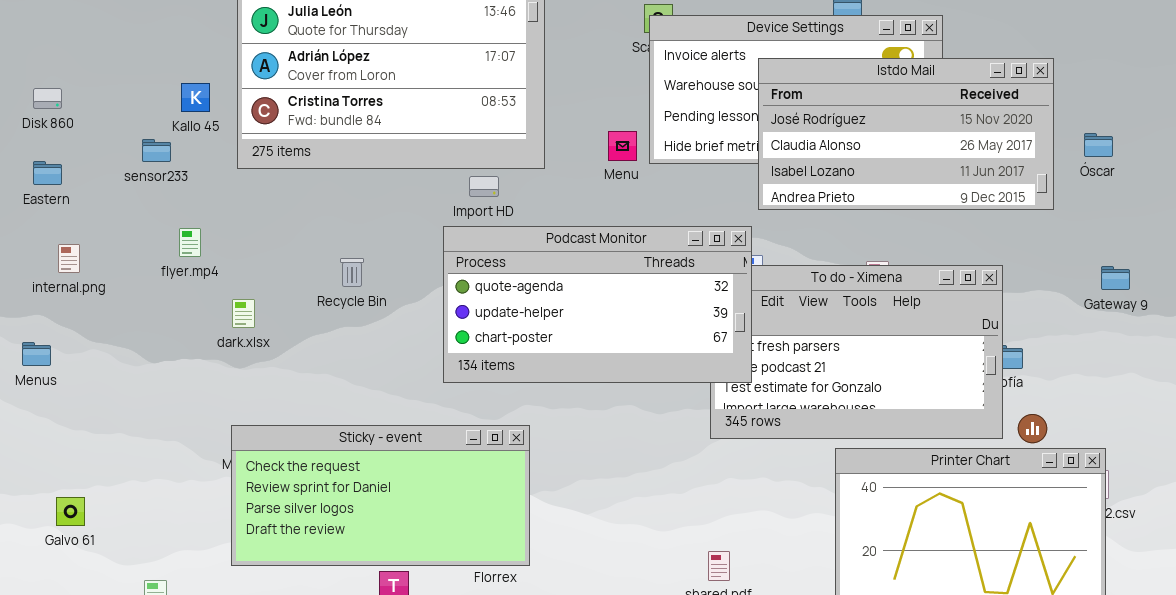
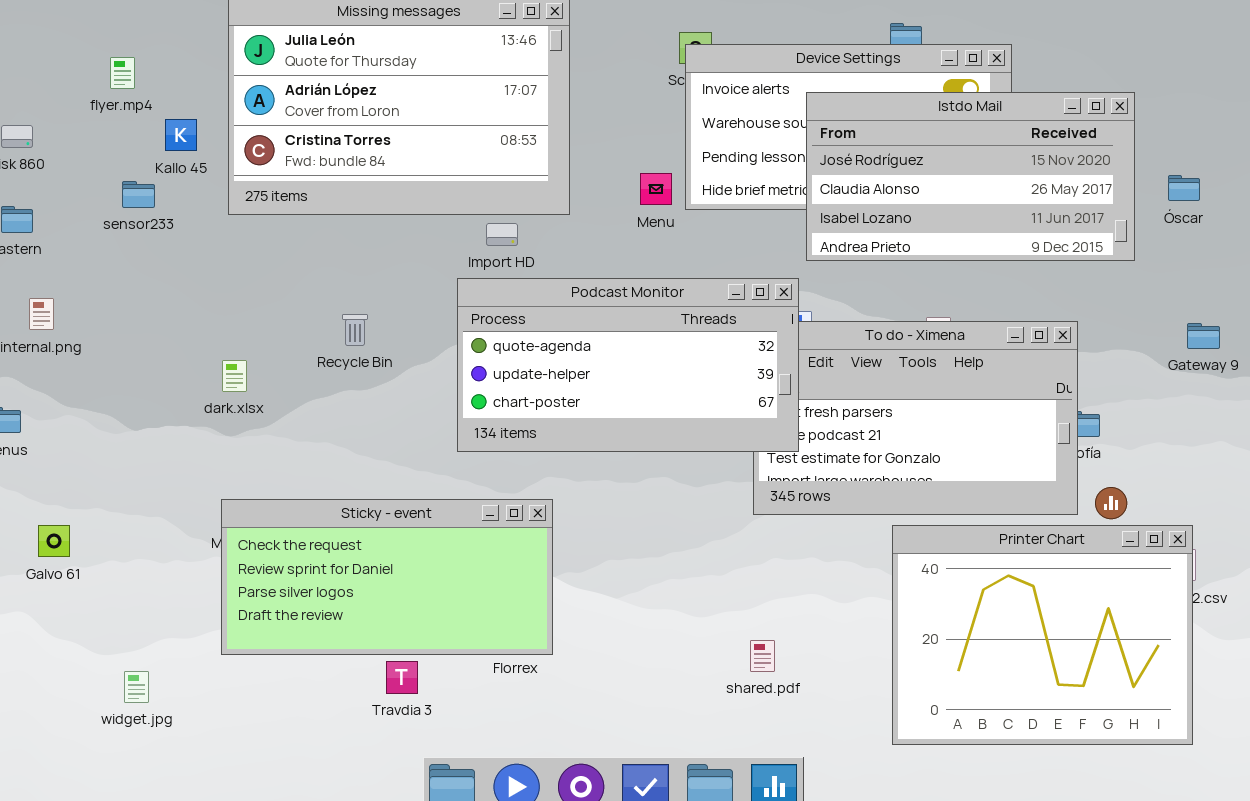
flyer.mp4: [179,228,201,257] -> [110,57,135,89], moved
Galvo 61: [56,497,85,526] -> [38,525,70,557], moved

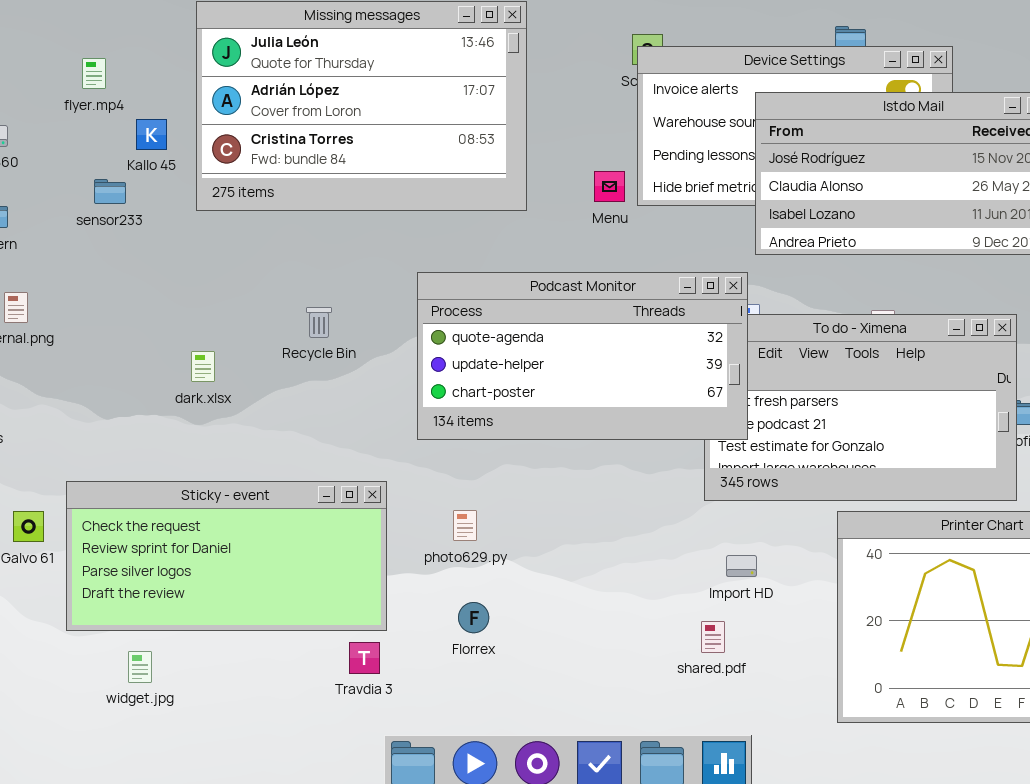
Import HD: [486,223,518,246] -> [726,555,757,577], moved
Sticky - event: [221,499,553,655] -> [66,481,387,631], moved
widget.jpg: [124,671,149,703] -> [128,651,152,683], moved

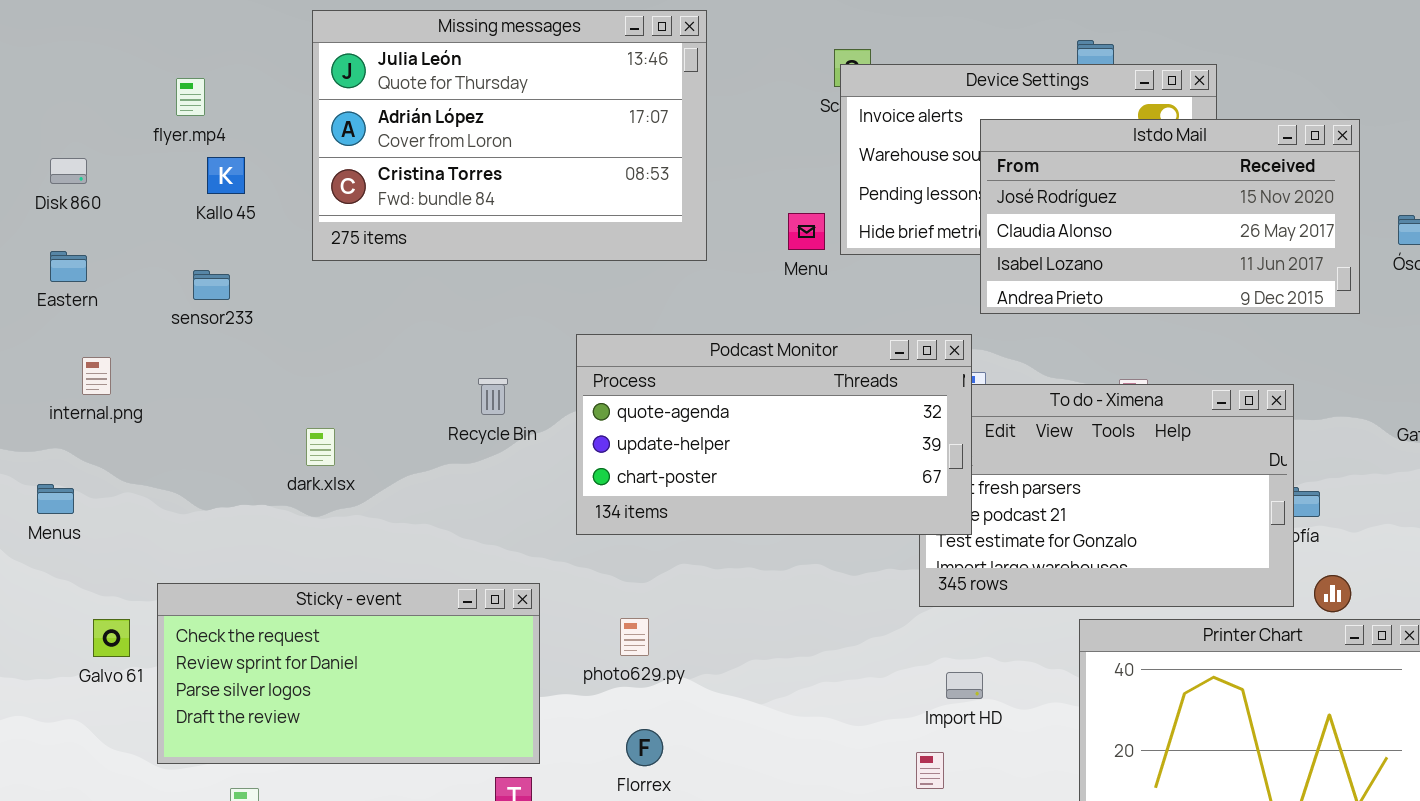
Kallo 45: [136,119,167,150] -> [207,157,245,194], moved
sensor233: [94,179,126,204] -> [193,270,230,300], moved
Recycle Bin: [306,307,332,338] -> [478,378,508,415], moved

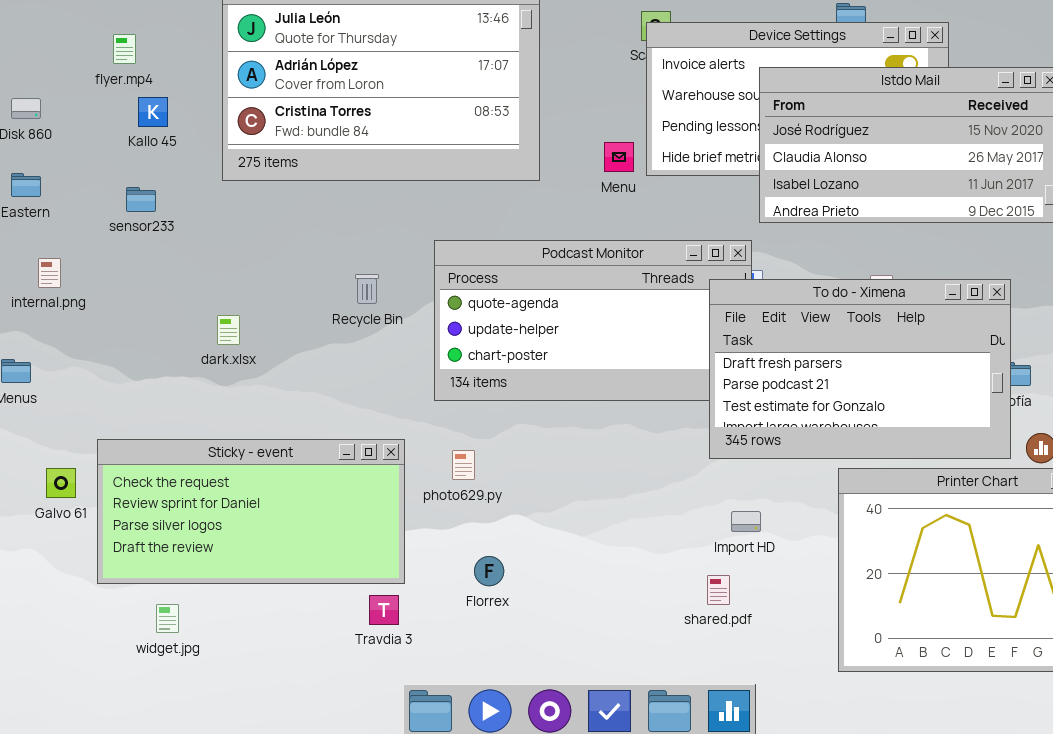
To do - Ximena: [919,384,1294,607] -> [709,279,1011,459], raised
photo629.py: [620,618,649,656] -> [452,450,475,480], moved

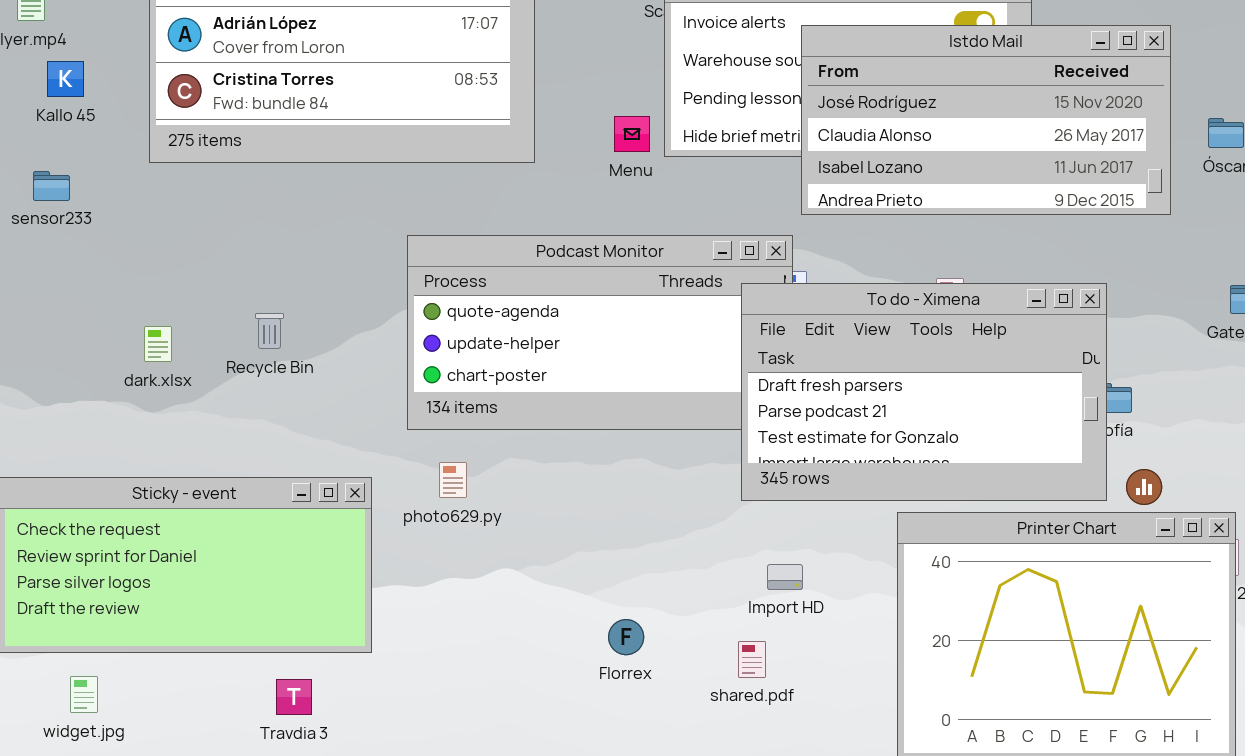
Recycle Bin: [355,274,379,304] -> [255,313,284,349], moved
photo629.py: [452,450,475,480] -> [439,462,467,498], moved
Florrex: [474,556,504,586] -> [608,619,644,655], moved
Travdia 3: [369,595,399,625] -> [276,679,312,715], moved

